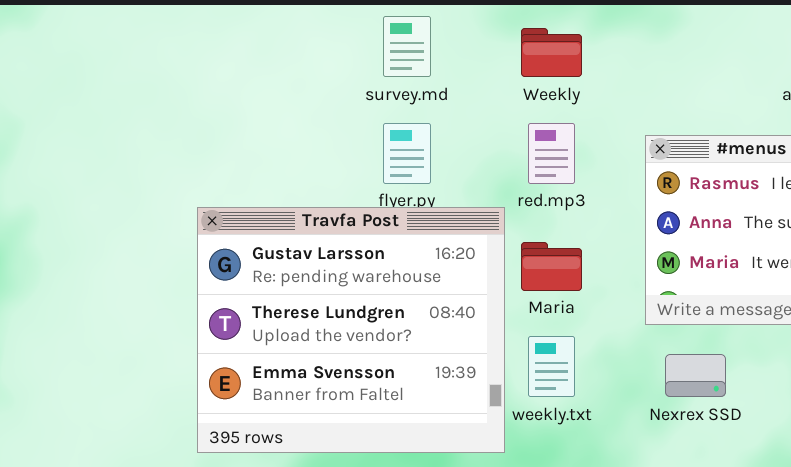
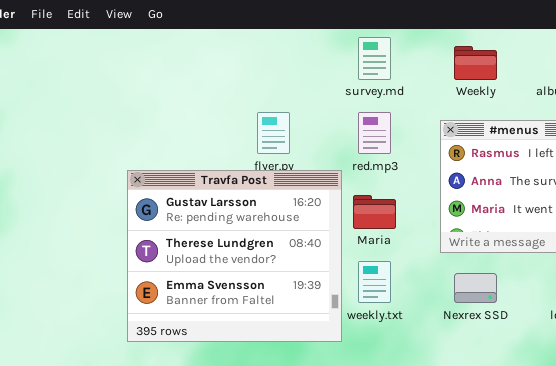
survey.md: [383,16,431,77] -> [358,37,391,80], moved
Weekly: [521,28,582,77] -> [454,46,497,80], moved

